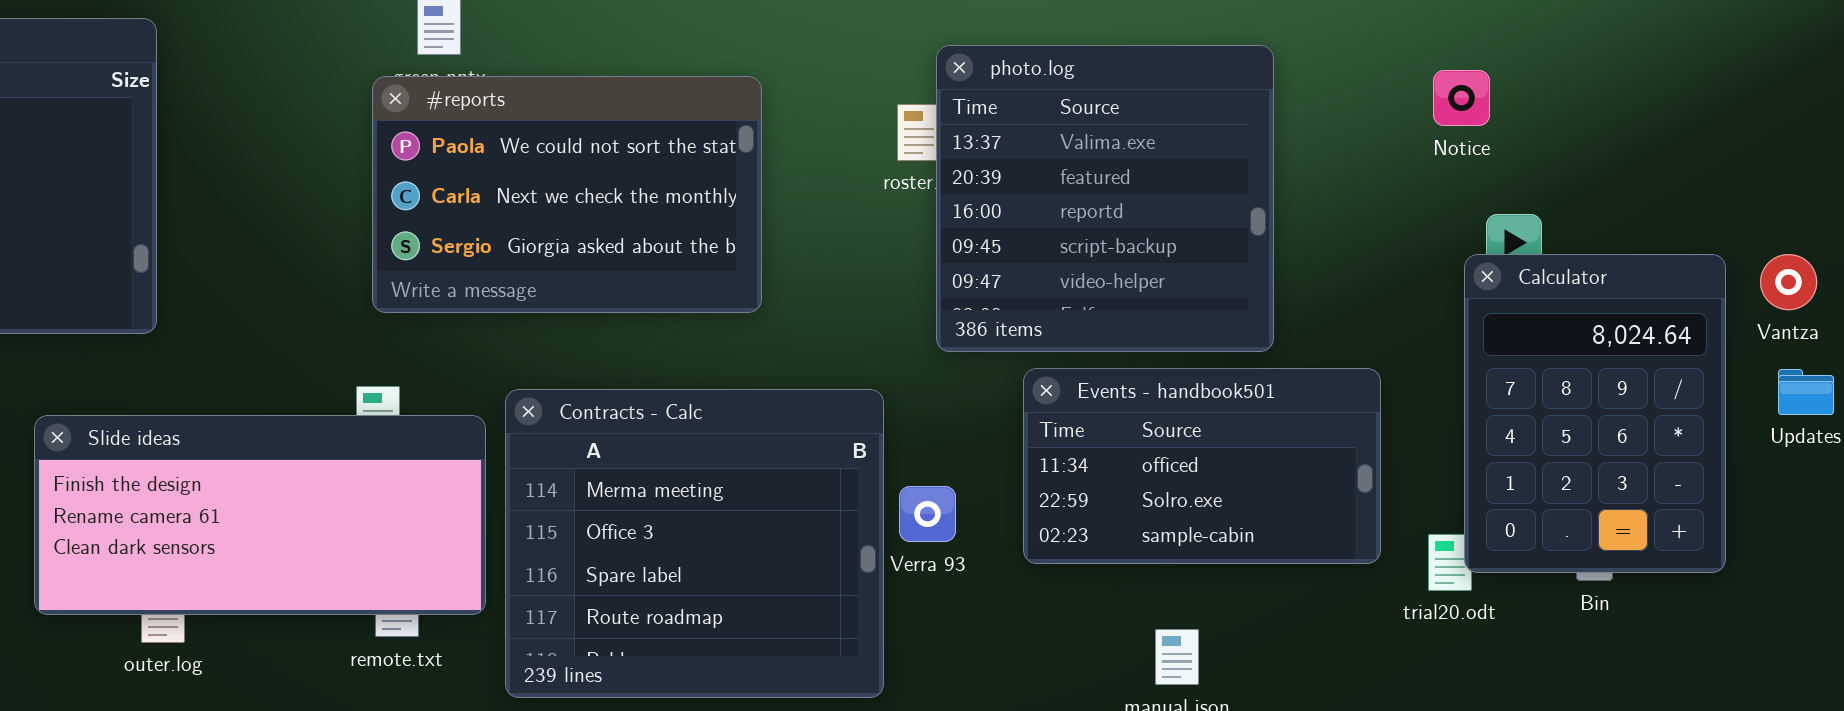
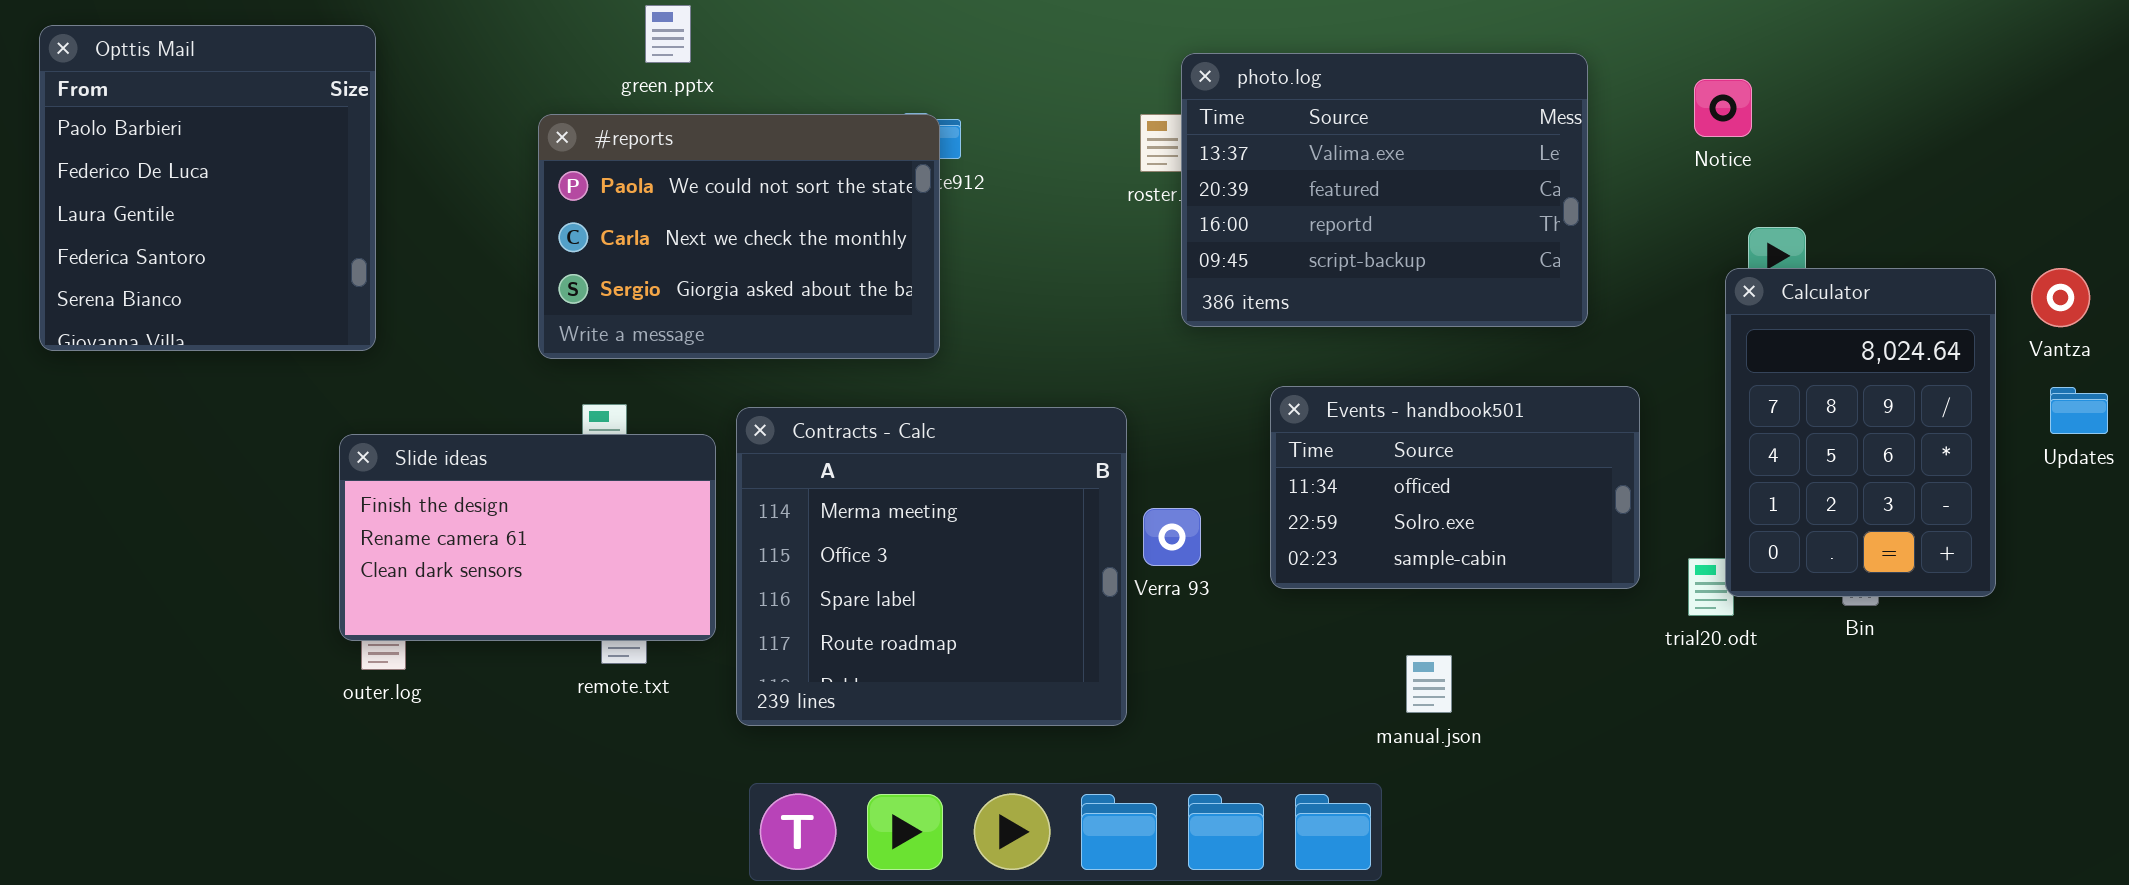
photo.log: [936,45,1274,352] -> [1181,53,1588,327], resized
#reports: [372,76,762,313] -> [538,114,940,359], moved
Slide ideas: [34,415,486,615] -> [339,434,716,641], resized

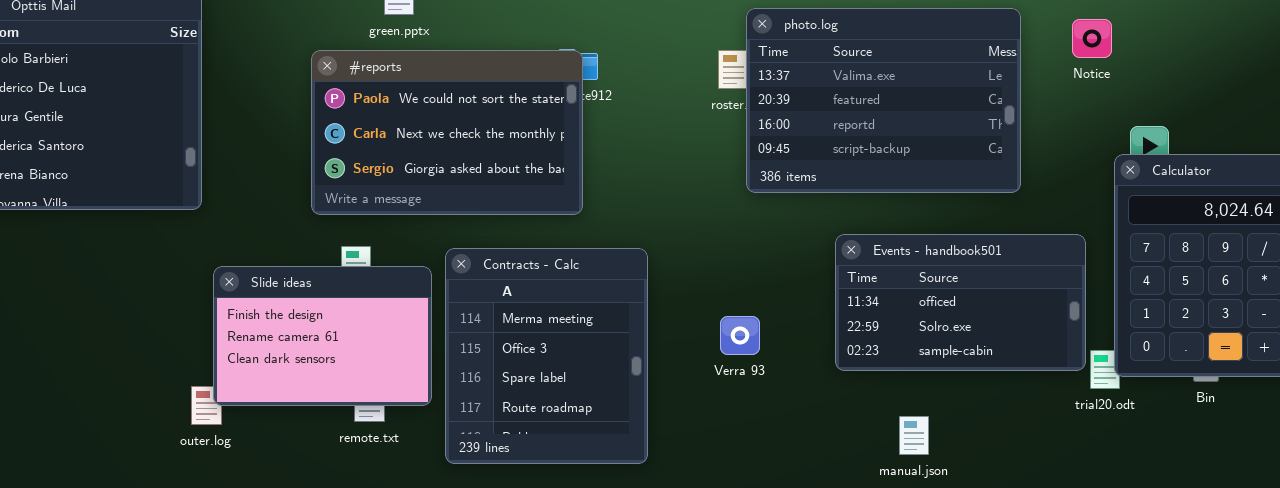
Notice: [1694,79,1752,137] -> [1072,19,1112,58], moved
Events - handbook501: [1270,386,1640,589] -> [835,234,1086,371], moved
Contracts - Calc: [736,407,1127,726] -> [445,248,648,464], resized
Slide ideas: [339,434,716,641] -> [213,266,432,406], resized

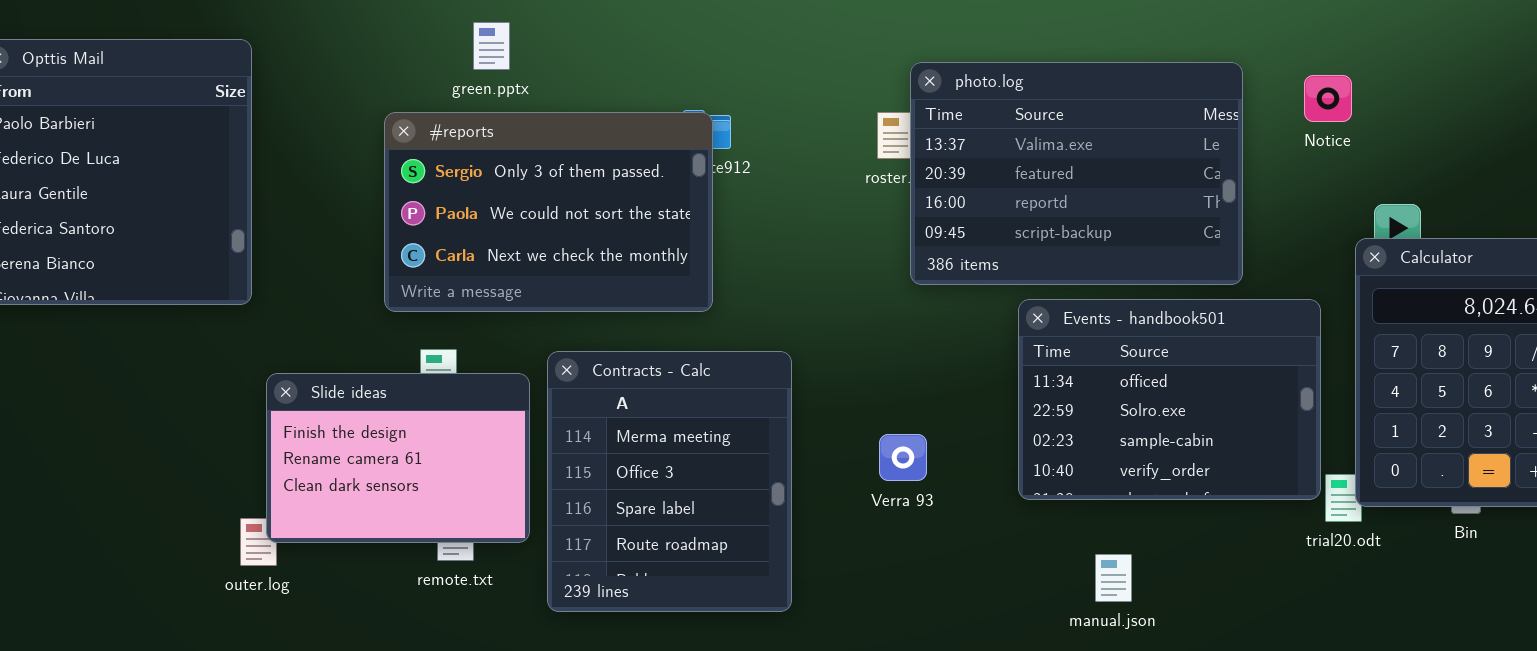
#reports: [311,50,583,215] -> [384,112,713,312], scrolled up 1 row
Events - handbook501: [835,234,1086,371] -> [1018,299,1321,500], resized

